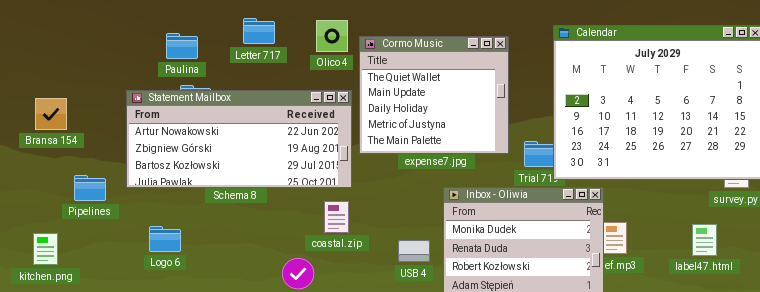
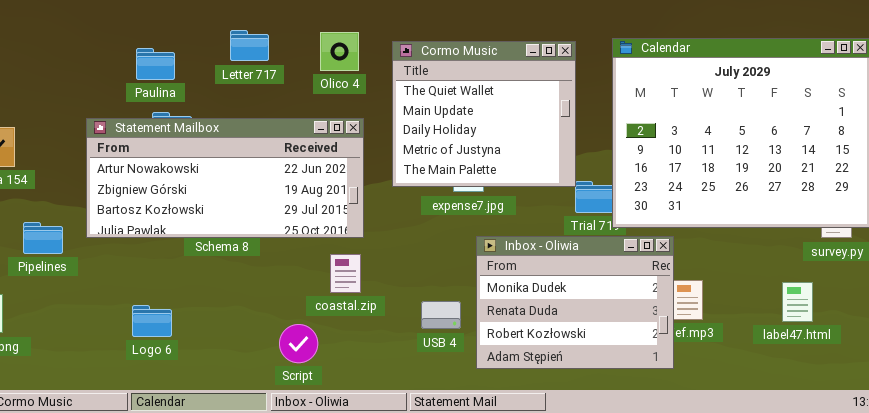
Cormo Music: [359,36,509,154] -> [392,41,576,187], moved
Logo 6: [149,226,181,252] -> [132,305,172,337], moved

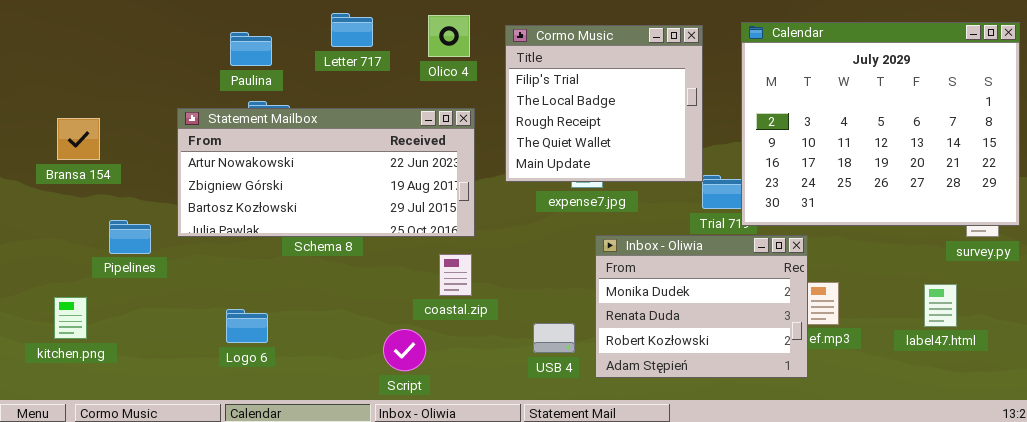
Cormo Music: [392,41,576,187] -> [505,25,703,182], scrolled up 3 rows
USB 4: [421,301,461,329] -> [533,323,575,353], moved

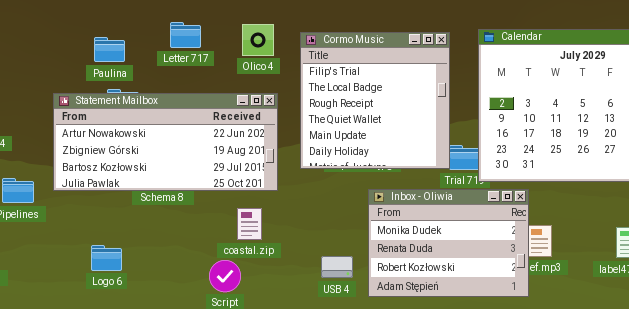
Cormo Music: [505,25,703,182] -> [300,32,450,169], resized
coastal.zip: [439,254,472,296] -> [237,208,262,240], moved

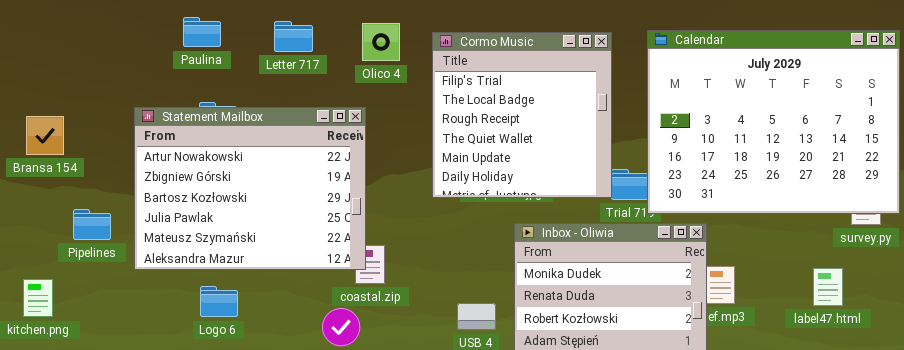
Paulina: [94,37,125,62] -> [183,17,221,47], moved
Statement Mailbox: [53,93,278,191] -> [134,107,366,270], resized
Logo 6: [91,245,122,271] -> [200,286,238,317], moved

